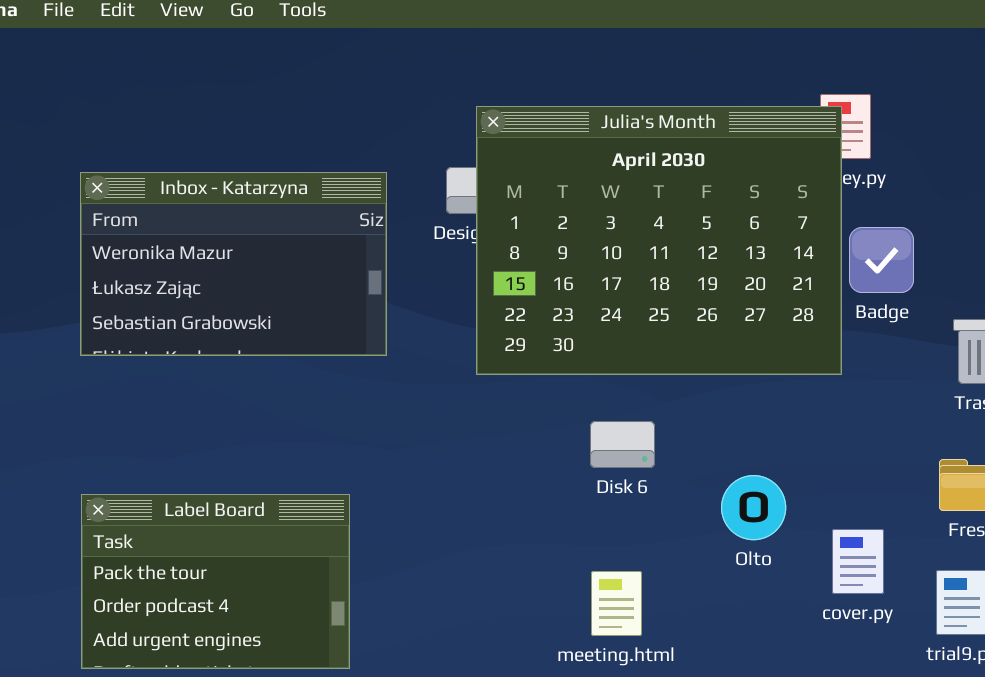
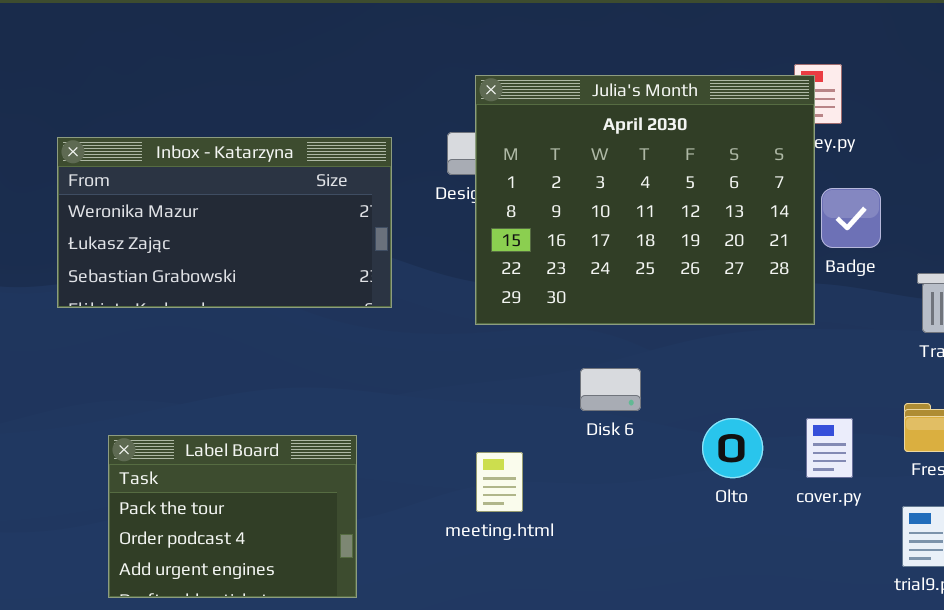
Inbox - Katarzyna: [80,172,387,356] -> [57,137,392,308], resized
cover.py: [832,529,884,594] -> [806,418,853,478], moved
meeting.html: [591,571,642,636] -> [476,452,523,512], moved

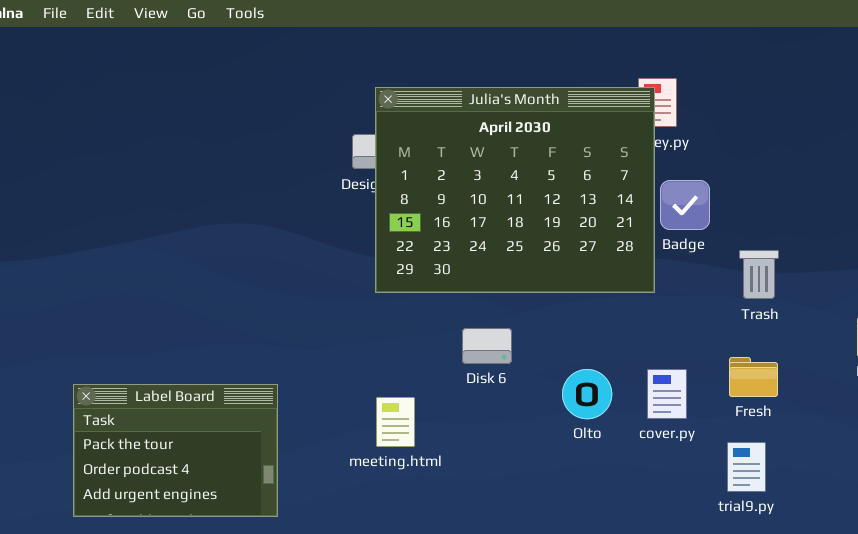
Inbox - Katarzyna: [57,137,392,308] -> none, closed

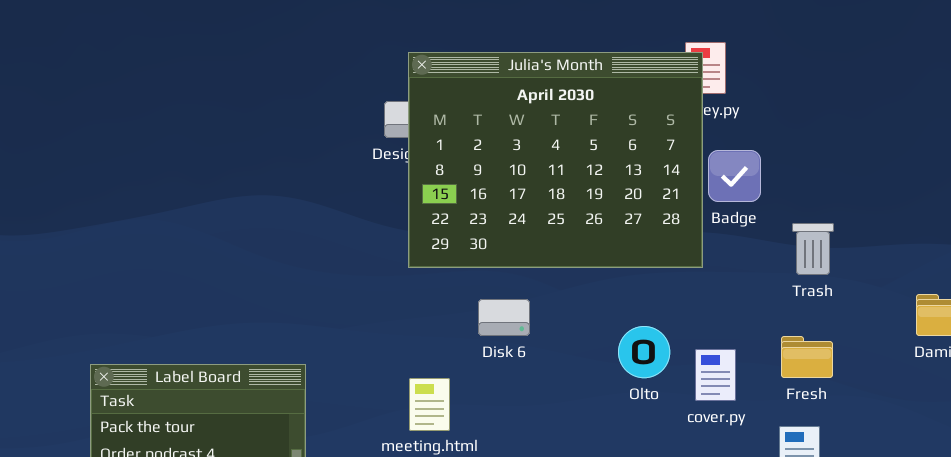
Disk 6: [462,328,512,364] -> [478,299,530,336], moved
Olto: [562,369,612,419] -> [618,326,670,378], moved

